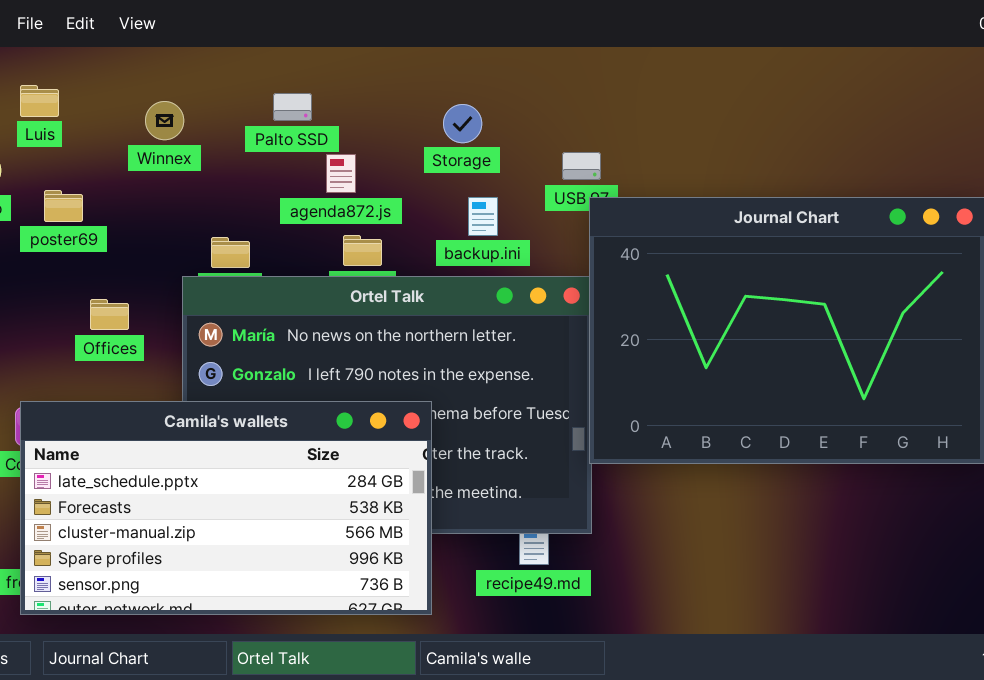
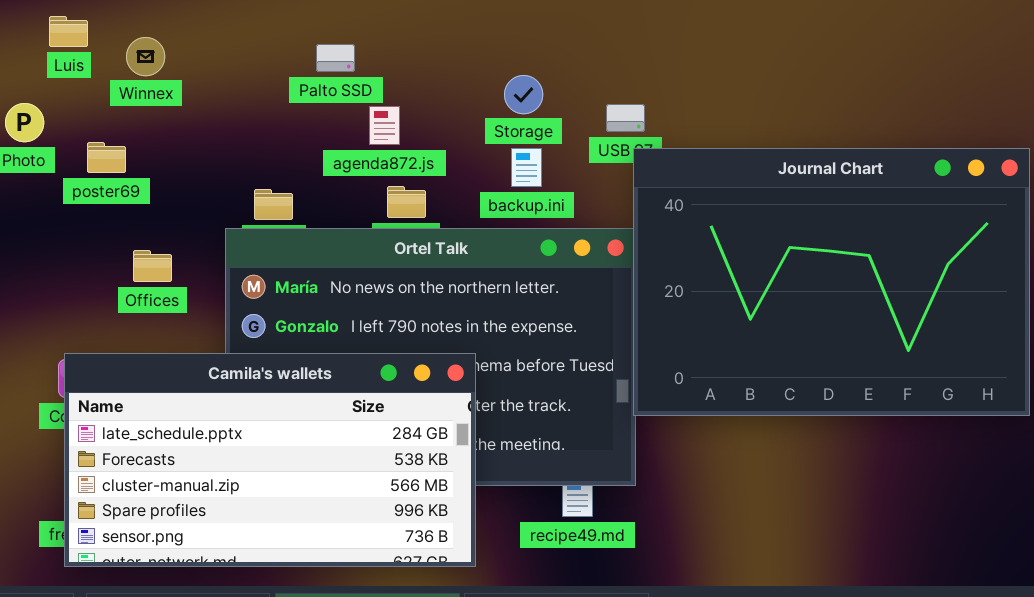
Luis: [20,85,59,117] -> [49,16,88,47], moved
Winnex: [145,101,184,140] -> [126,37,165,76], moved
Storage: [443,104,482,143] -> [504,75,543,114], moved

